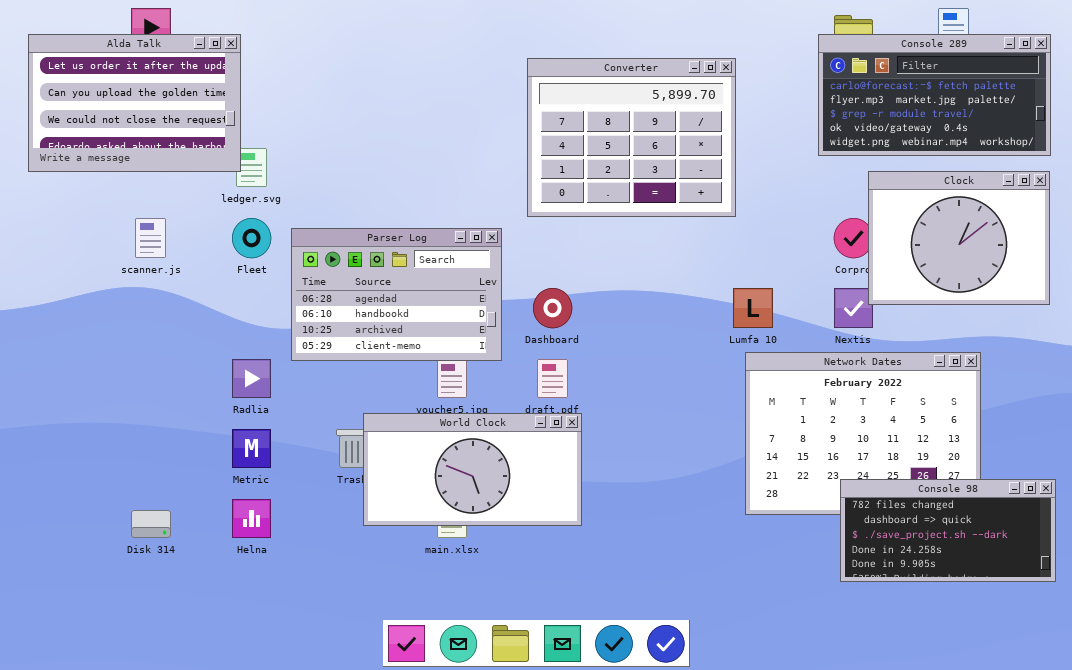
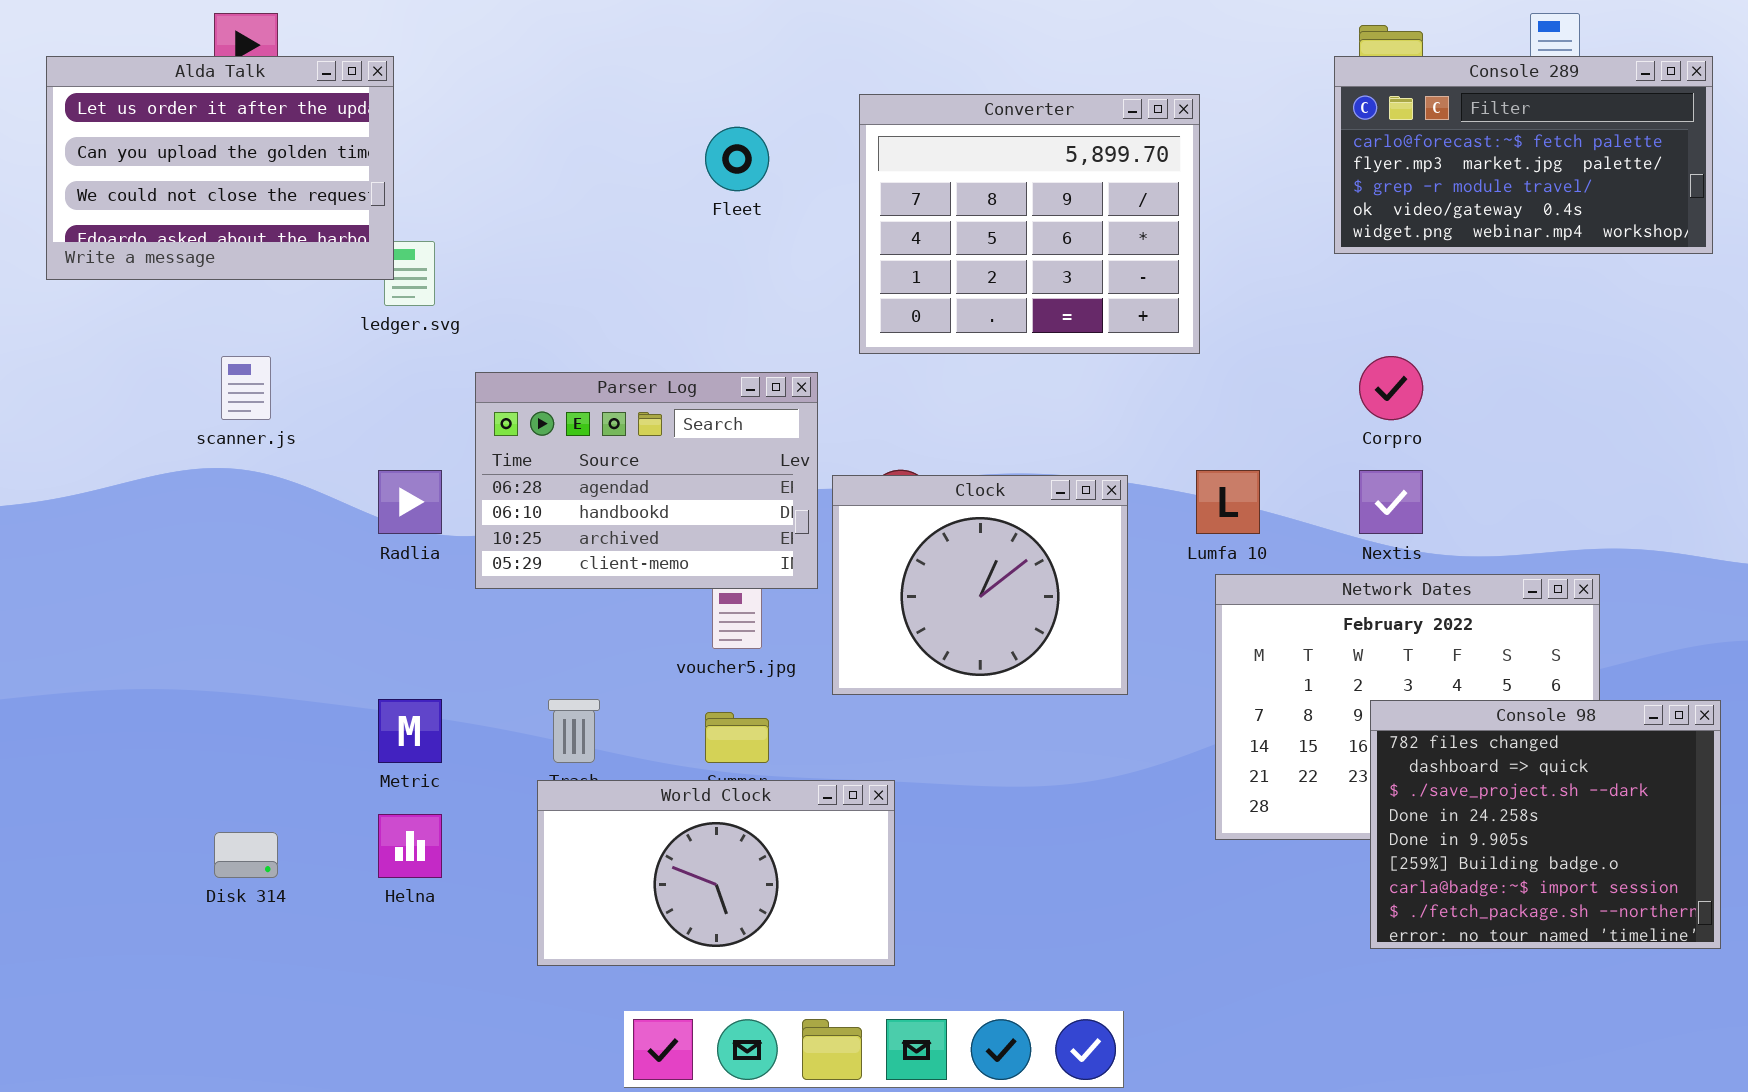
Clock: [868,171,1050,305] -> [832,475,1128,695], moved
Fleet: [232,218,271,258] -> [705,127,769,191], moved
Radlia: [232,359,271,398] -> [378,470,442,534], moved
World Clock: [363,413,582,526] -> [537,780,895,966], moved
Console 98: [840,479,1056,582] -> [1370,700,1721,949], resized

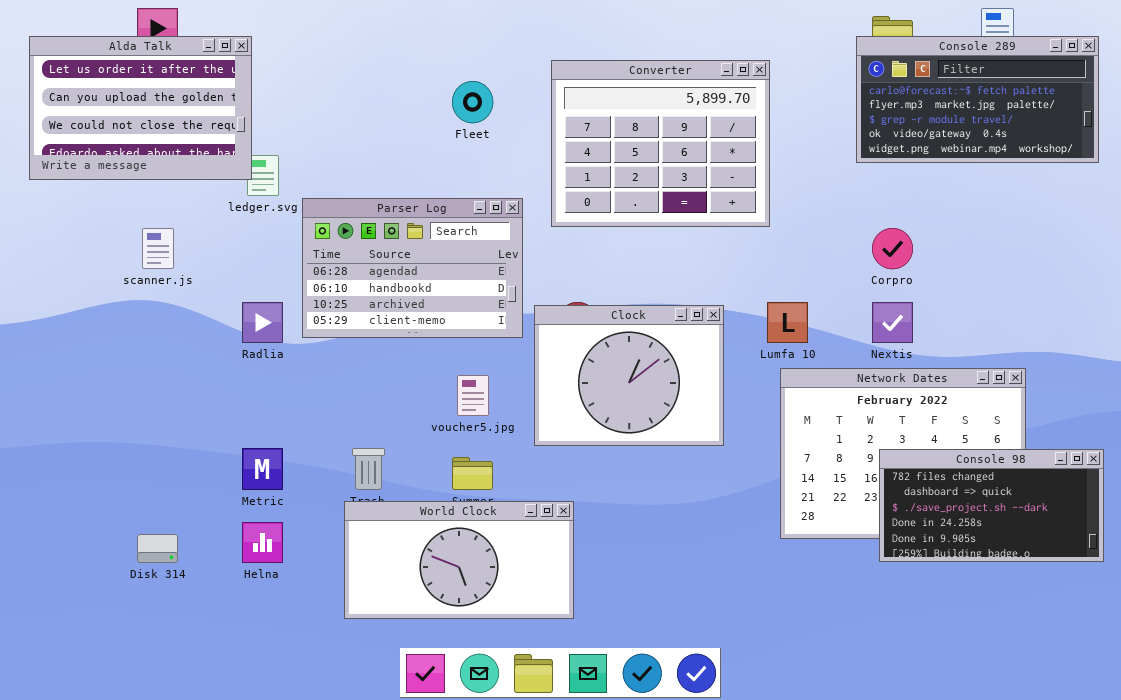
Parser Log: [475,372,818,589] -> [302,198,523,338], moved
Console 98: [1370,700,1721,949] -> [879,449,1104,562], resized

